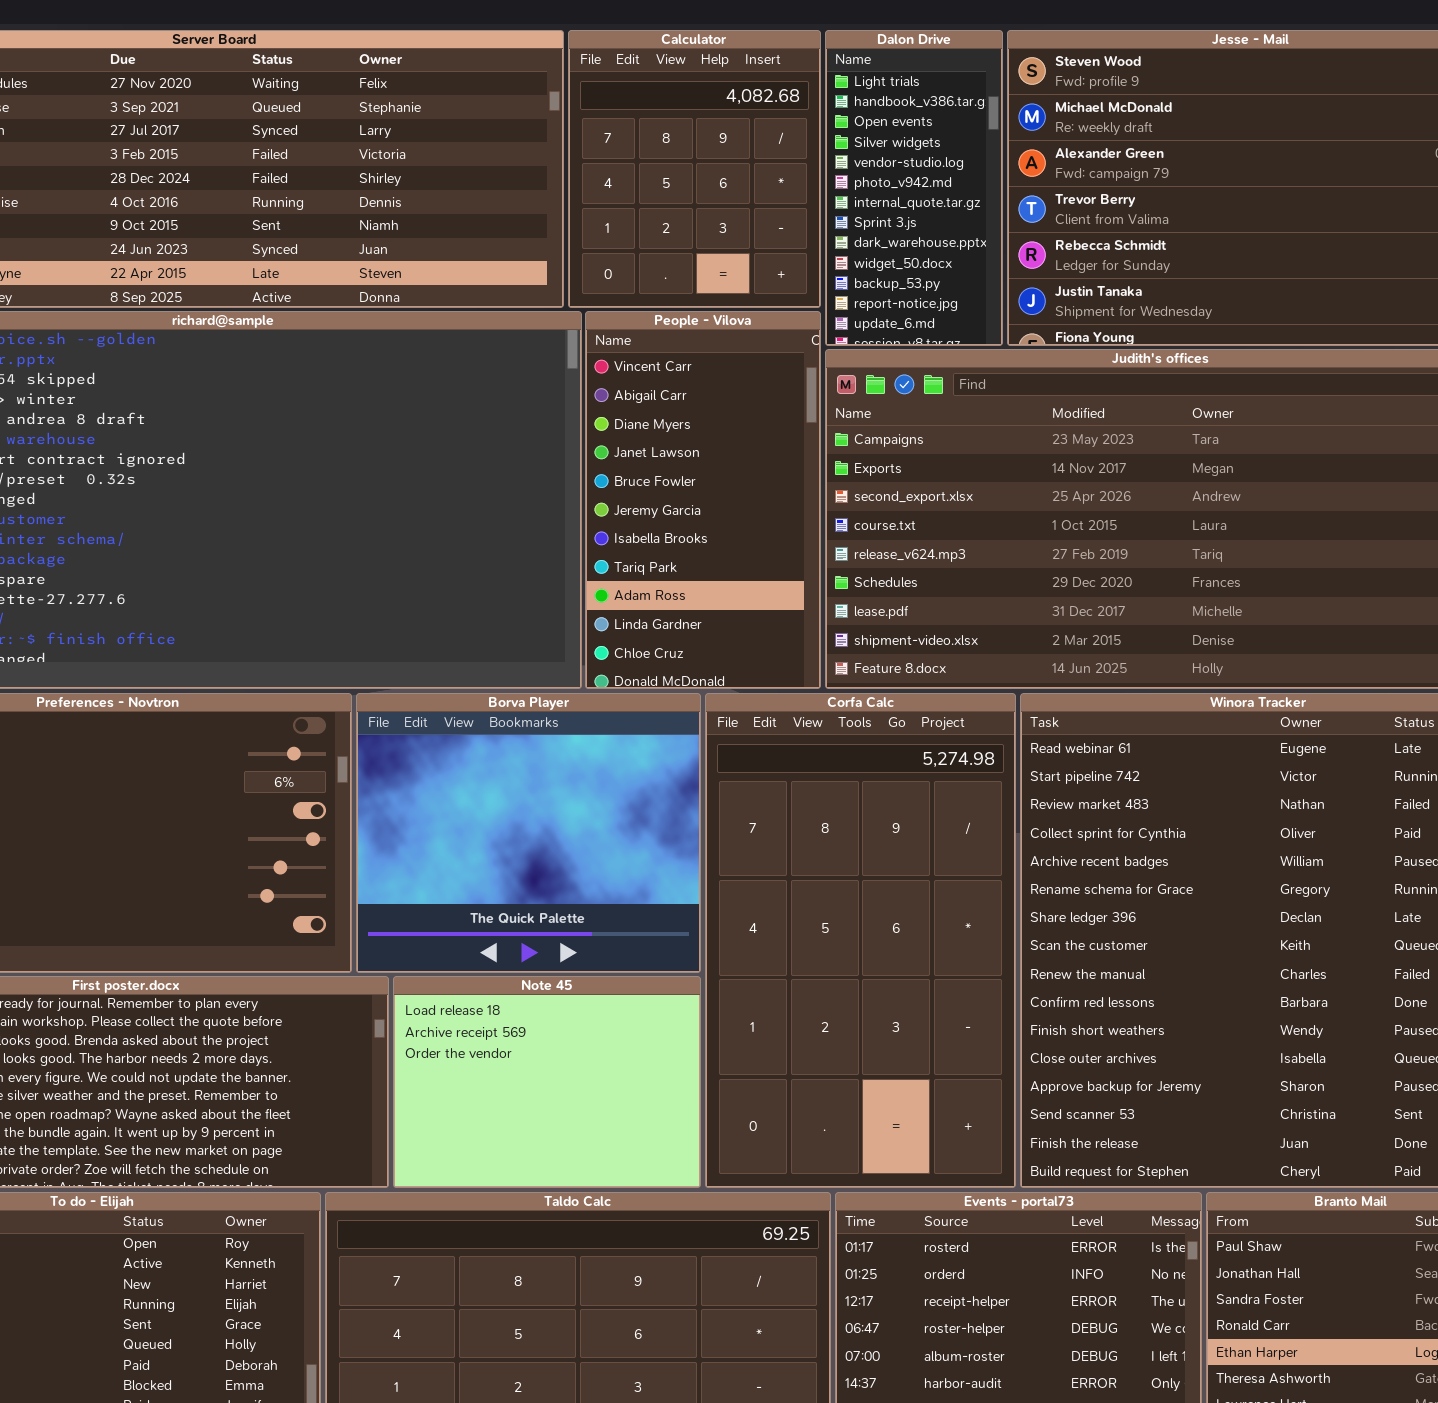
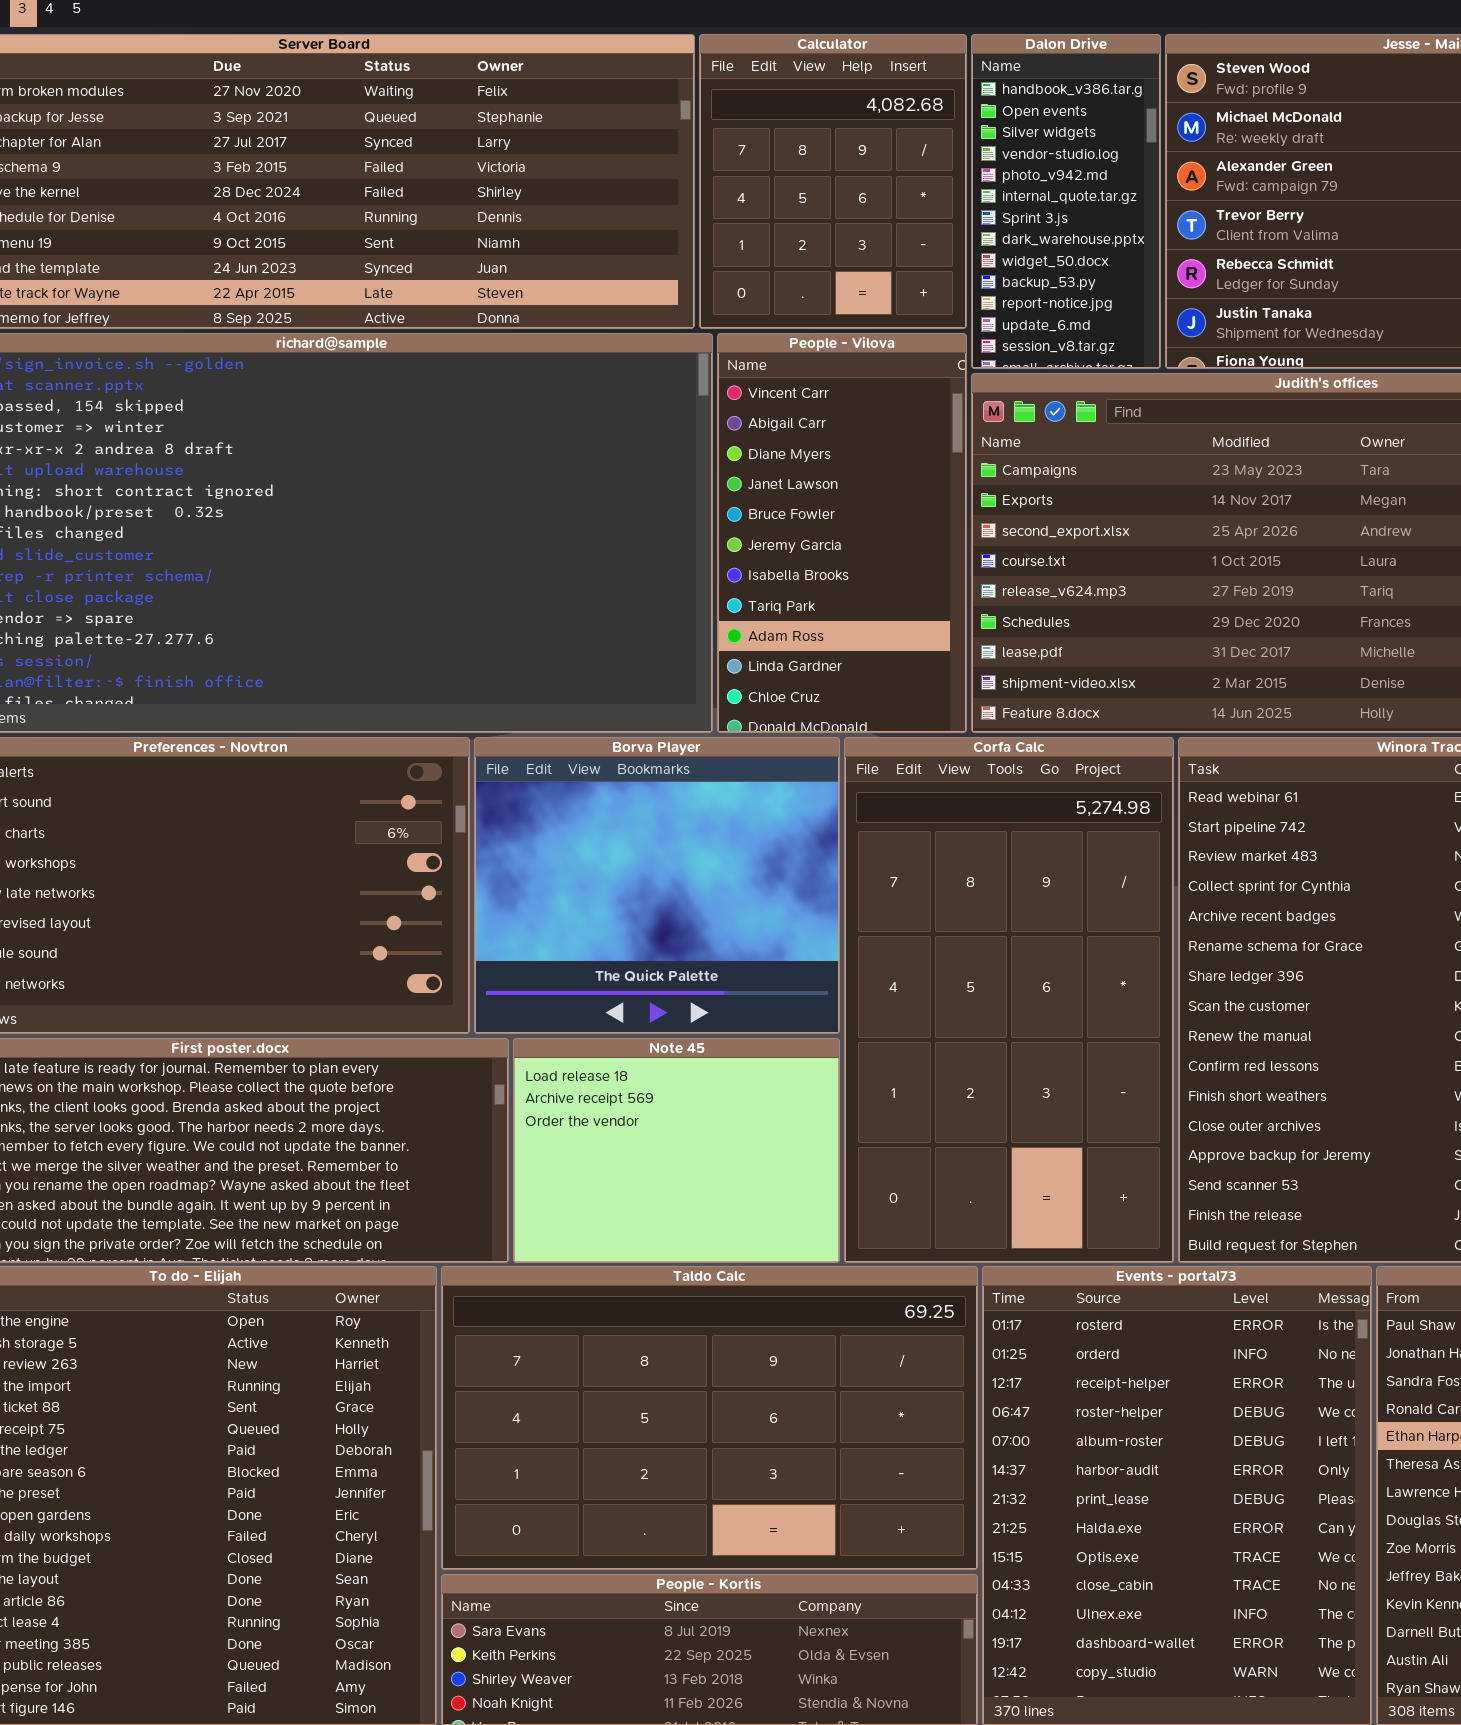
Dalon Drive: [825,30,1003,346] -> [971,34,1161,369], scrolled down 1 row

